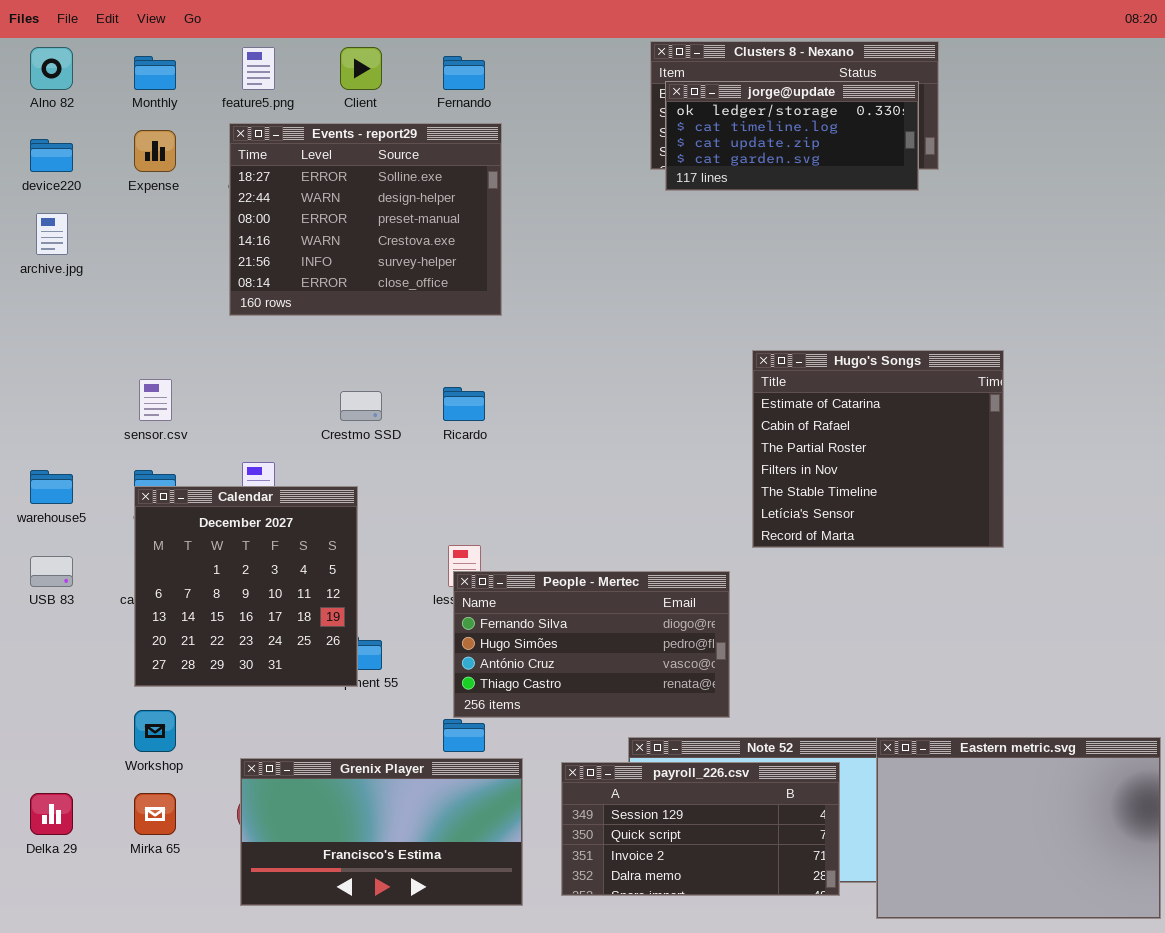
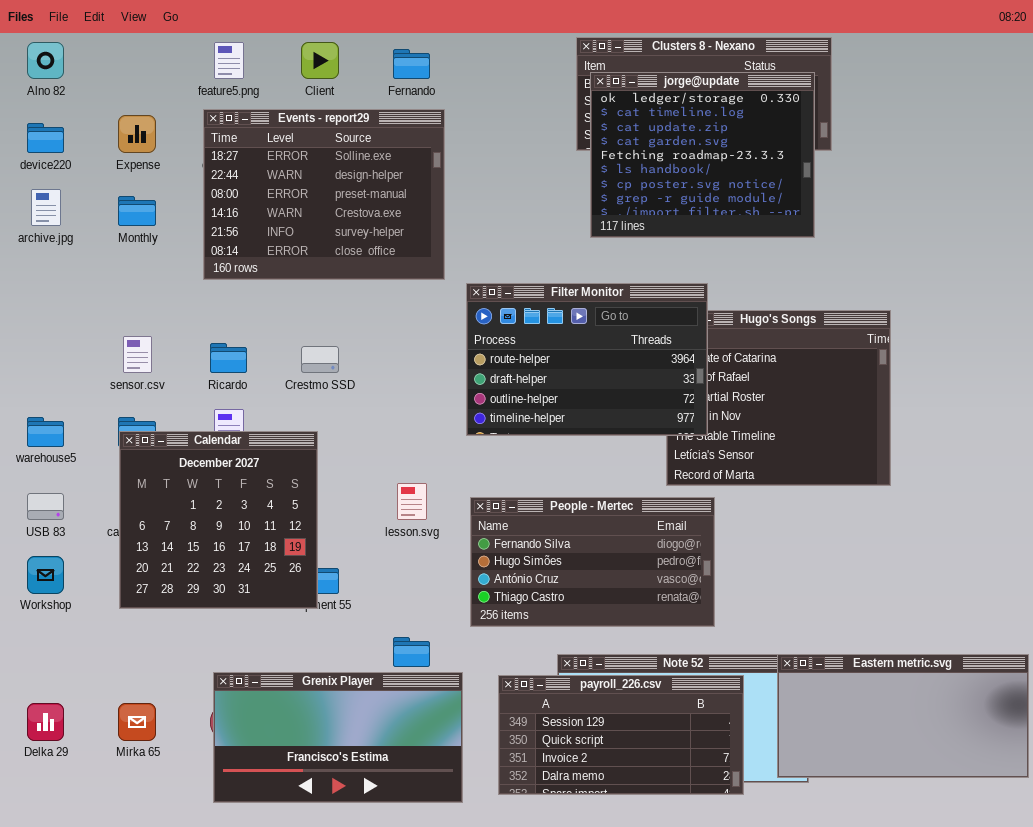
Monthly: [134,56,176,90] -> [118,196,156,226], moved
jorge@update: [665,81,919,191] -> [590,72,815,238], resized
Filter Monitor: none -> [466,283,708,436], opened
Ricardo: [443,387,485,421] -> [210,343,247,373], moved
People - Mertec: [453,571,730,718] -> [470,497,715,627], moved
Workshop: [134,710,176,752] -> [27,556,64,594], moved
Eastern metric.svg: [876,737,1161,919] -> [777,654,1029,778], resized

